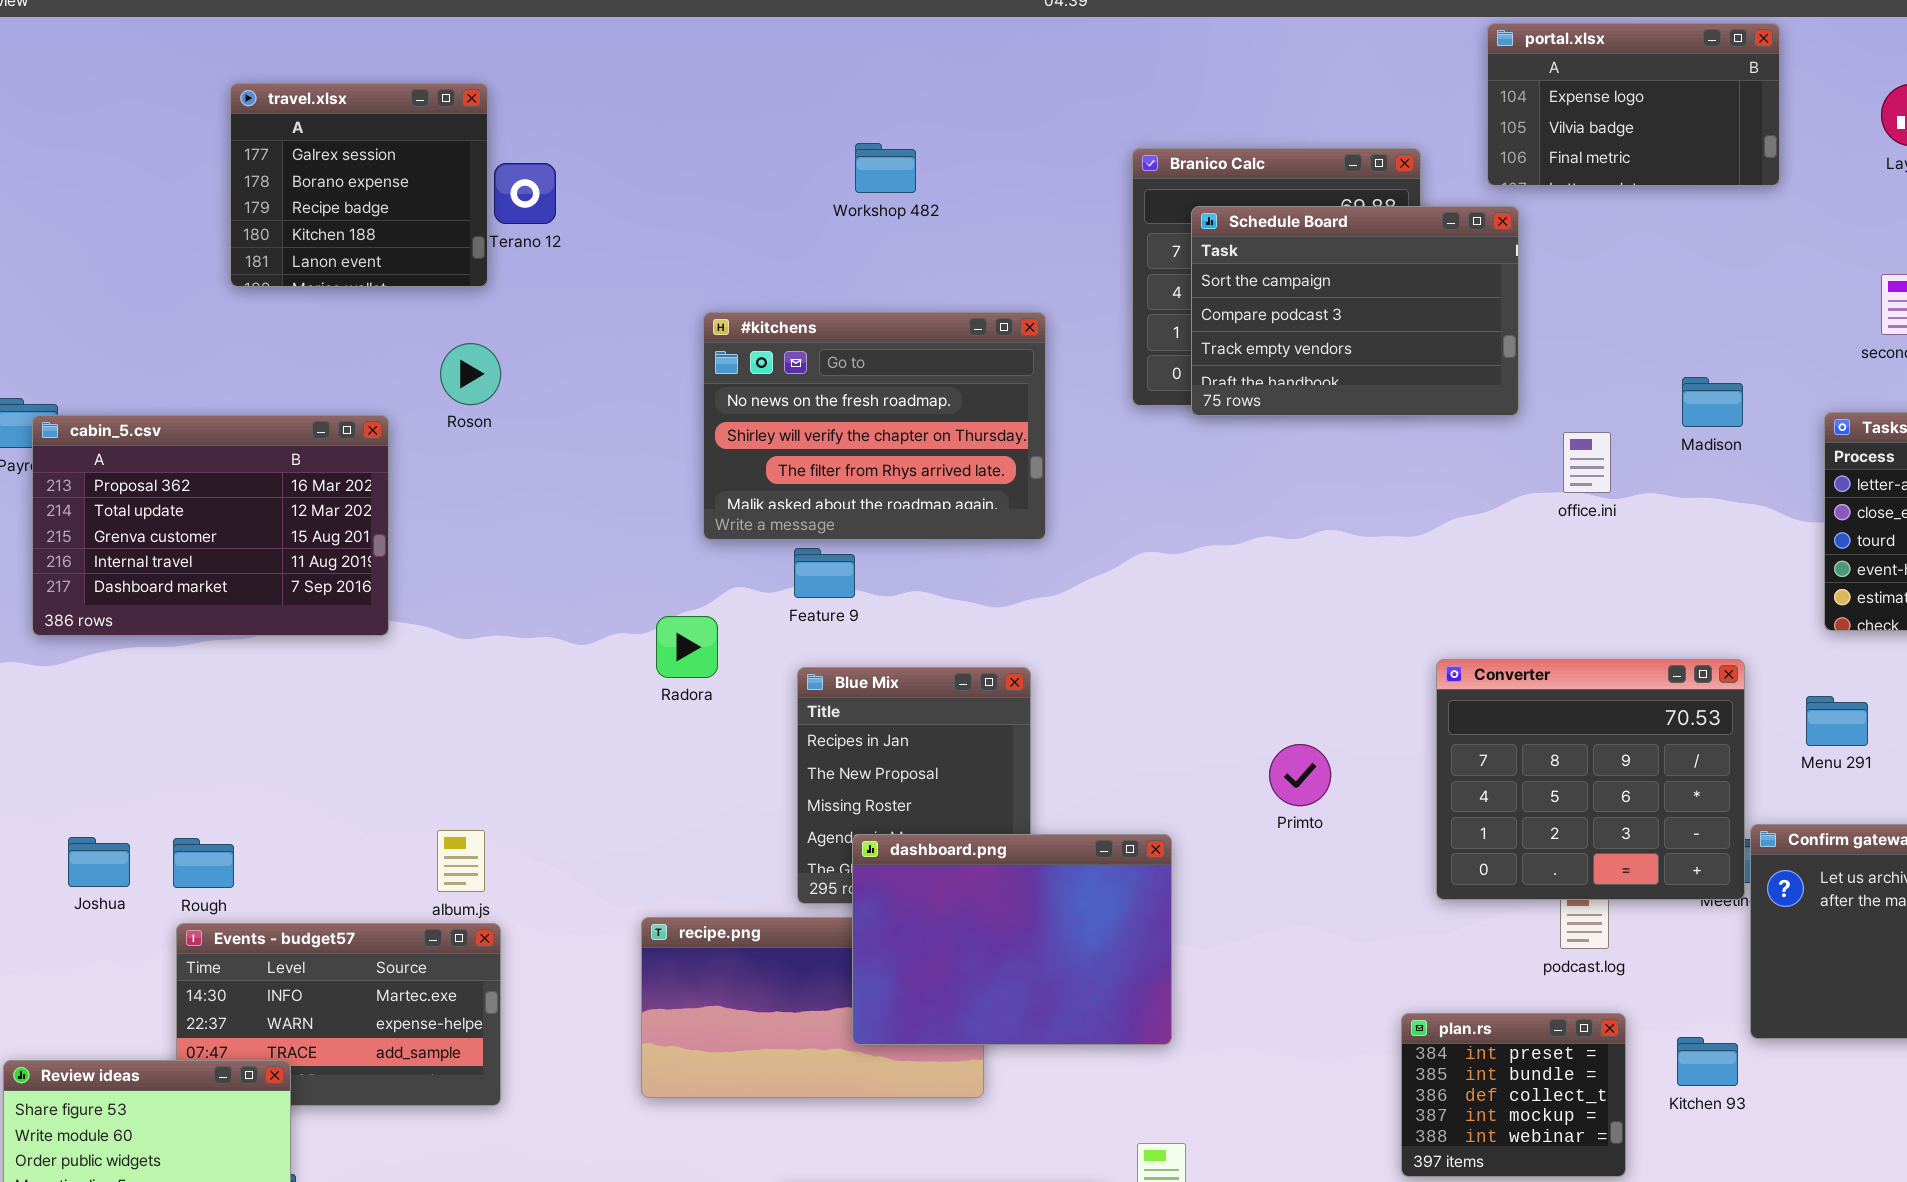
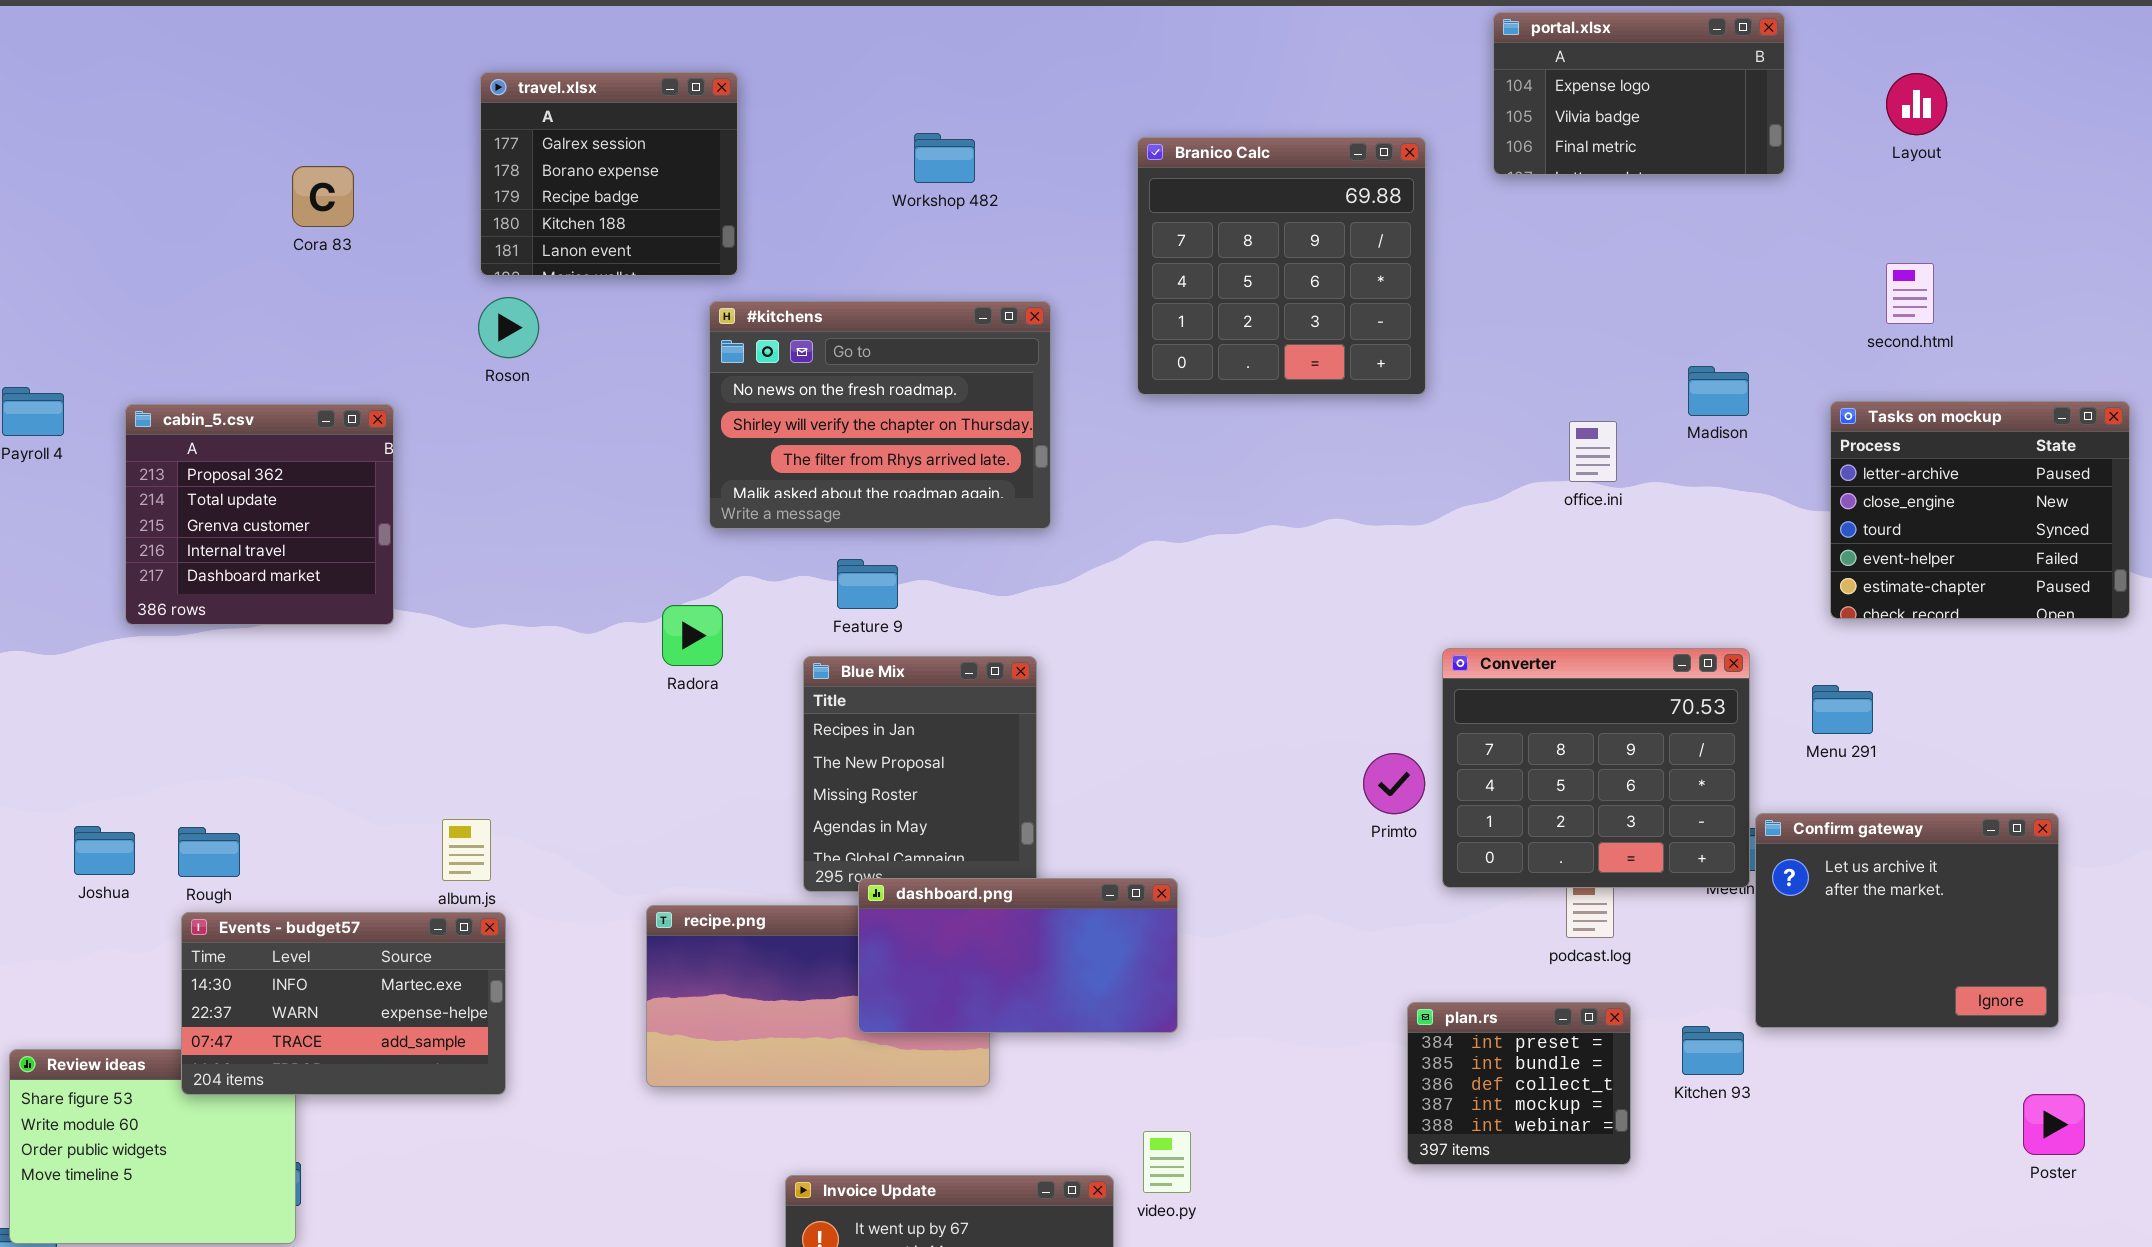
travel.xlsx: [230,83,488,287] -> [480,72,738,276], moved
Workshop 482: [855,143,916,193] -> [914,133,975,183], moved
Schedule Board: [1191,206,1519,416] -> none, closed
Roson: [440,343,501,405] -> [478,297,539,358], moved
cabin_5.csv: [32,415,389,636] -> [125,404,394,625], resized
Feature 9: [794,548,855,598] -> [837,559,898,609], moved
Primto: [1269,744,1331,806] -> [1363,753,1425,814], moved
dashboard.png: [852,834,1172,1045] -> [858,878,1178,1033], resized
Events - budget57: [176,923,501,1106] -> [181,912,506,1095], raised

